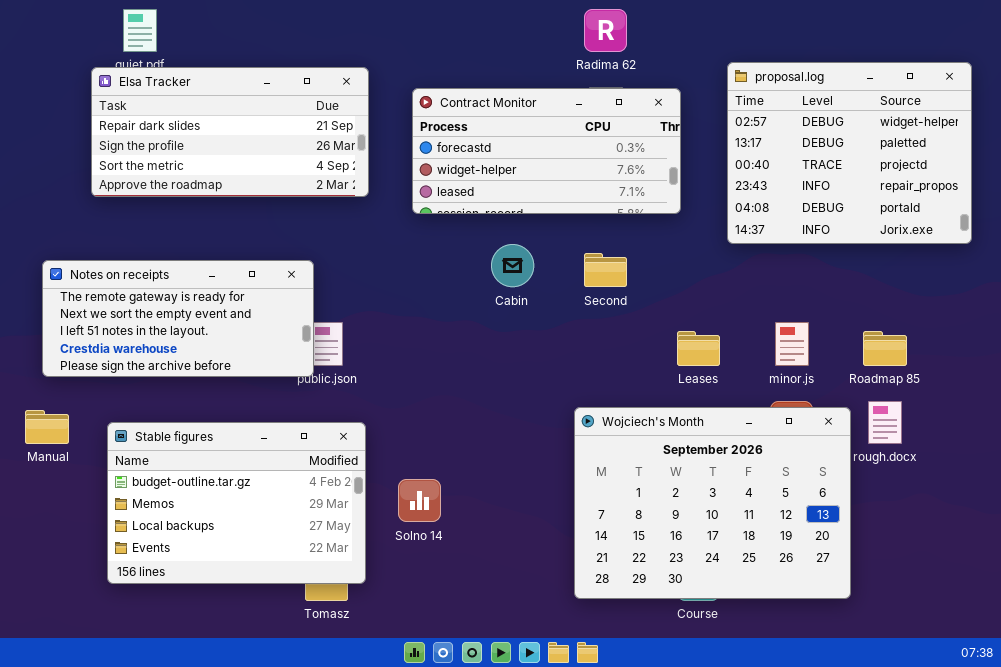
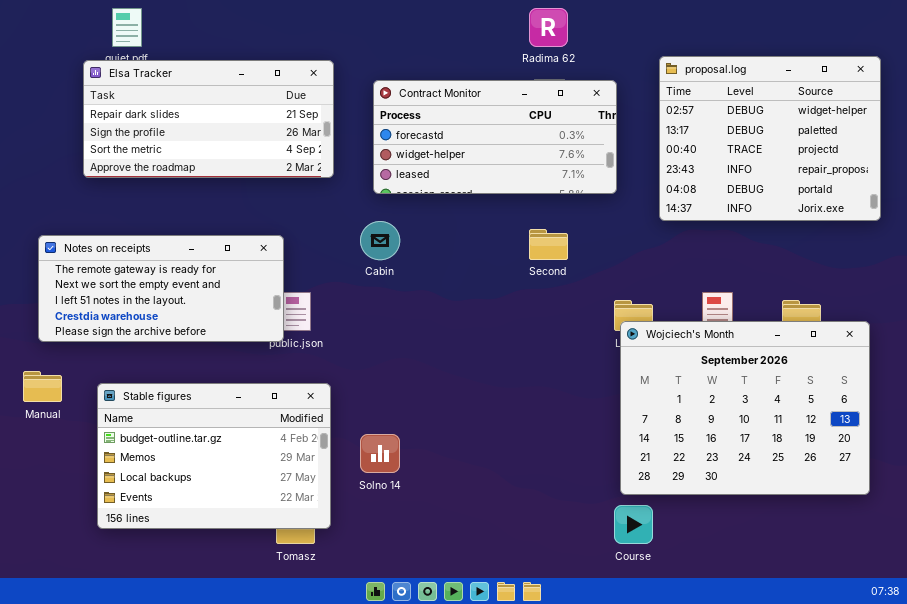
Cabin: [491,244,534,287] -> [360,221,400,260], moved
Wojciech's Month: [574,407,851,599] -> [620,321,870,495], moved

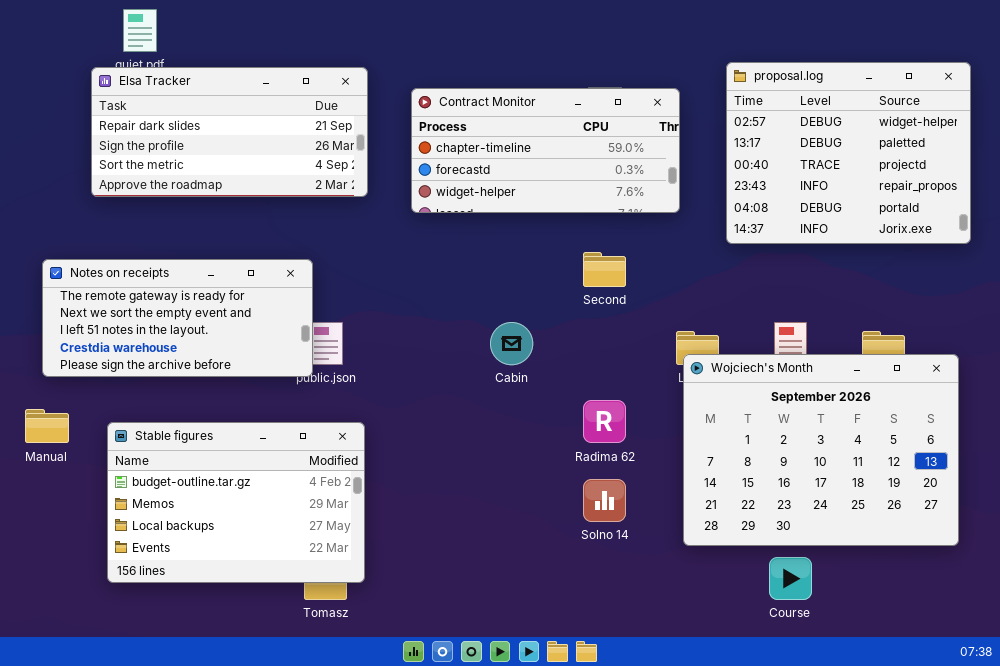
Radima 62: [529,8,568,47] -> [583,400,626,443], moved
Contract Monitor: [373,80,617,194] -> [411,88,680,213], scrolled up 1 row
Cabin: [360,221,400,260] -> [490,322,533,365], moved
Solno 14: [360,434,400,473] -> [583,479,626,522], moved
Course: [614,505,653,544] -> [769,557,812,600], moved

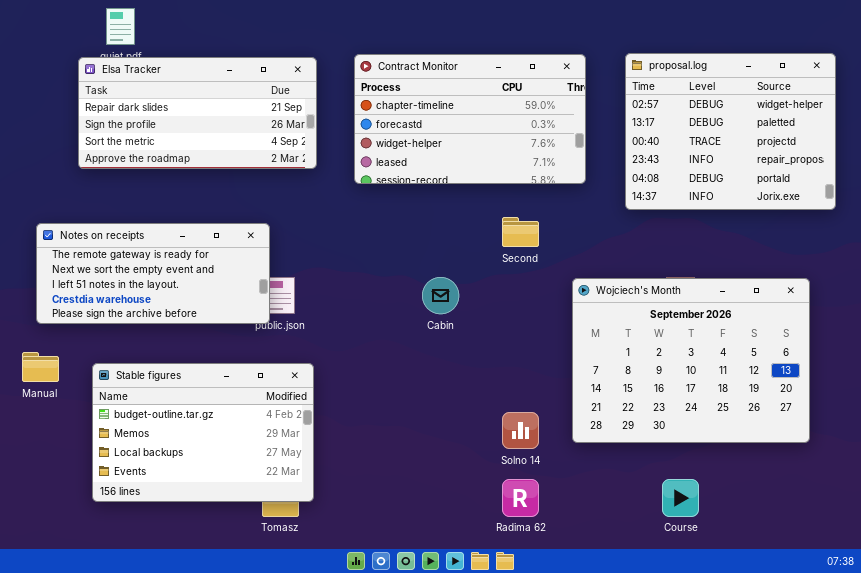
Contract Monitor: [411,88,680,213] -> [354,54,586,184], resized
Wojciech's Month: [683,354,959,546] -> [572,278,810,443], moved
Radima 62: [583,400,626,443] -> [502,479,539,517], moved

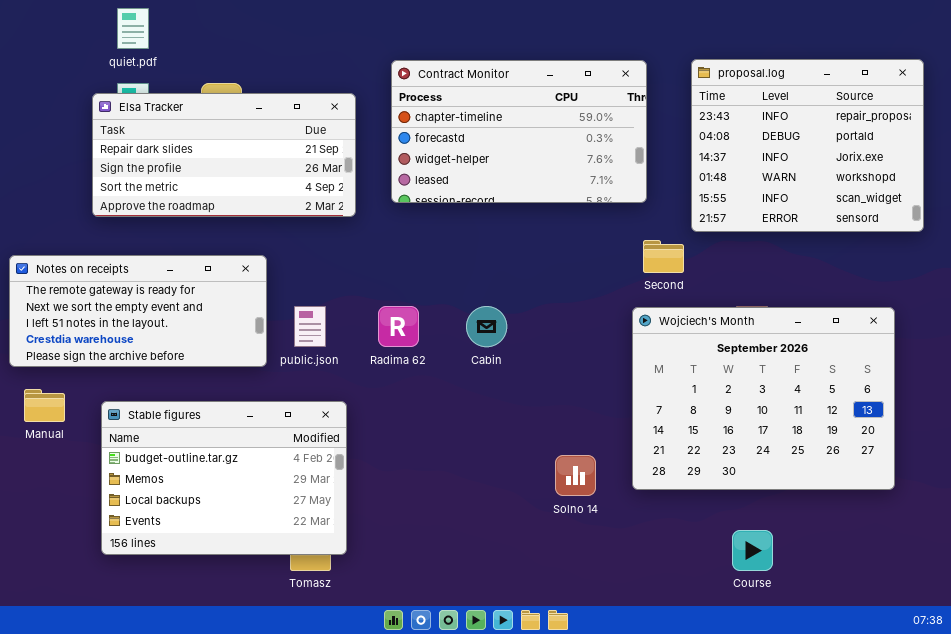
proposal.log: [625,53,836,210] -> [691,59,924,232], scrolled down 3 rows
Elsa Tracker: [78,57,317,169] -> [92,93,356,217], moved
Second: [502,217,539,247] -> [643,240,684,273], moved
Notes on receipts: [36,223,270,324] -> [9,255,267,367], moved
Radima 62: [502,479,539,517] -> [378,306,419,347], moved

